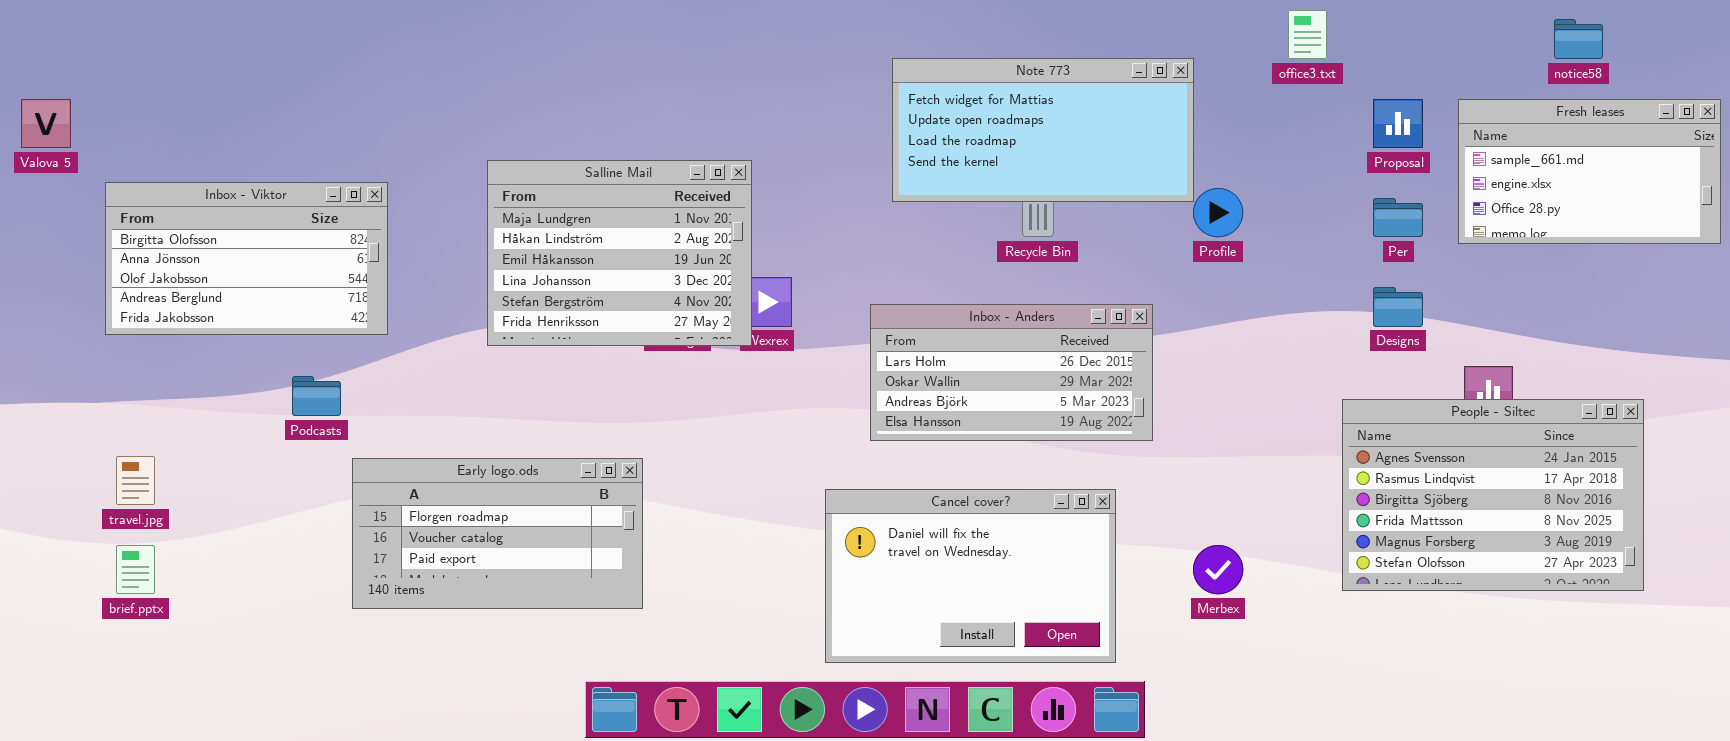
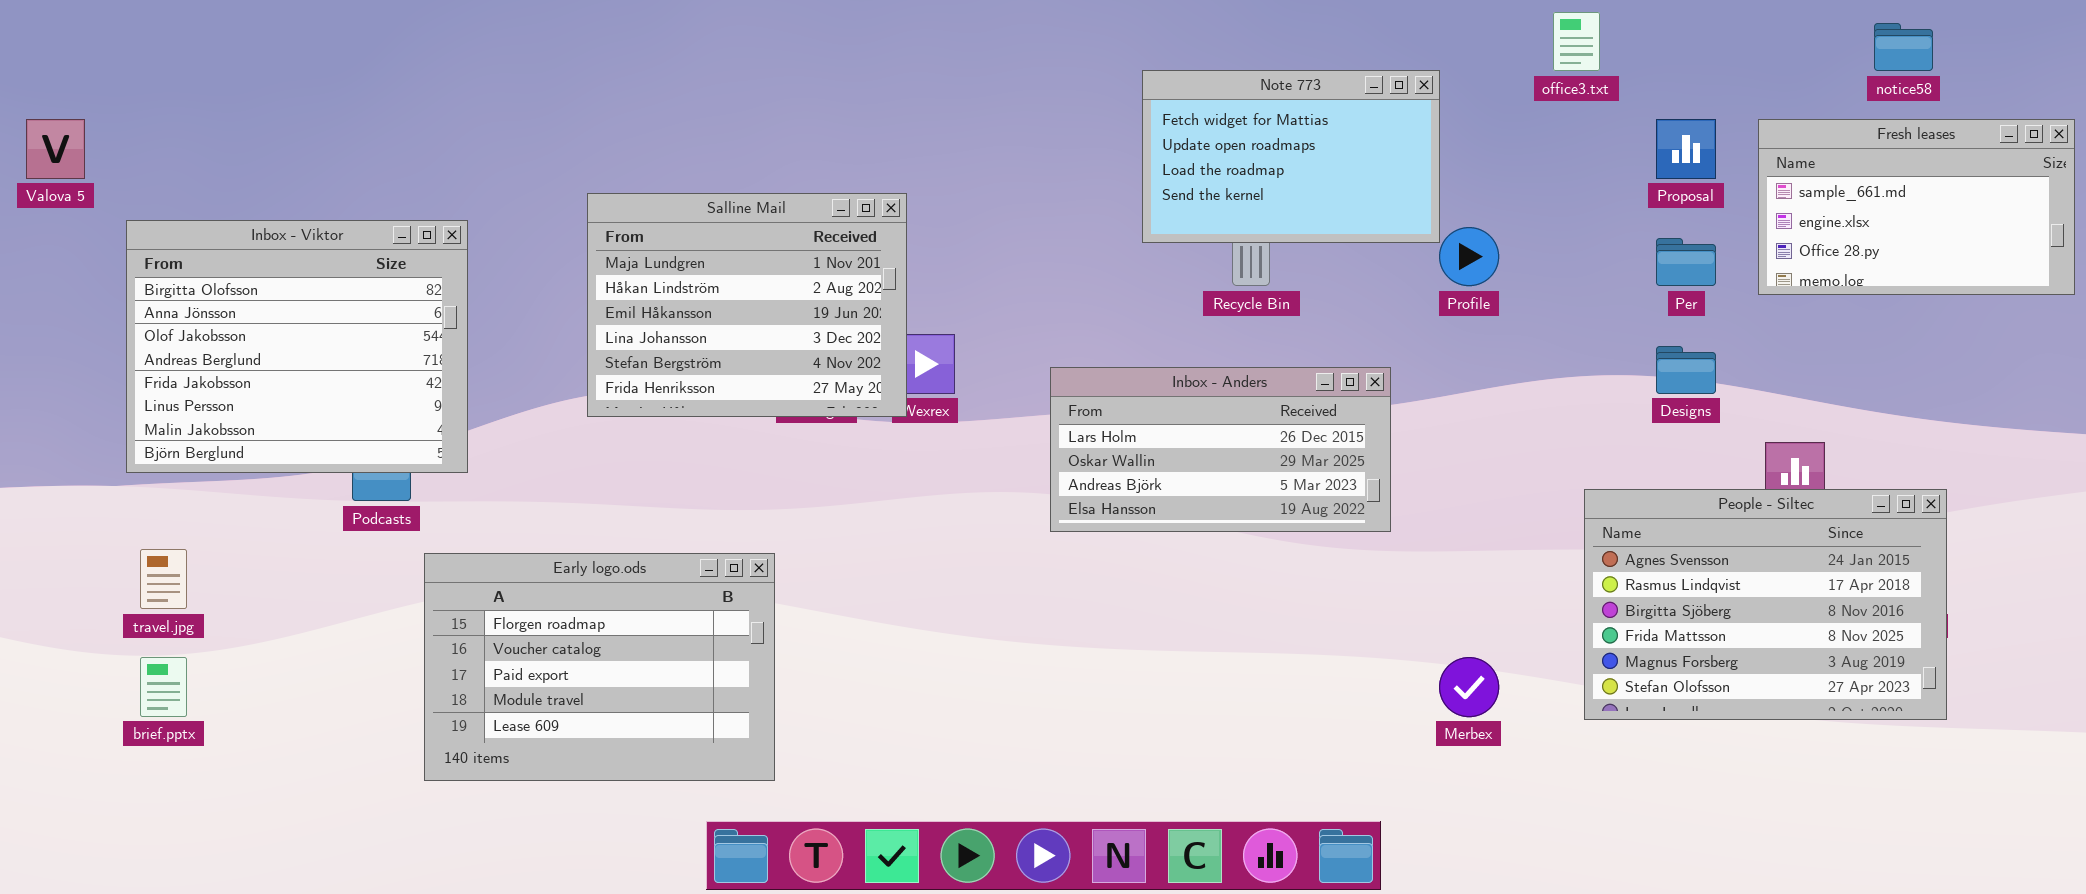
Note 773: [892,58,1194,202] -> [1142,70,1440,243], resized
Inbox - Viktor: [105,182,388,335] -> [126,220,468,473], resized
People - Siltec: [1342,399,1644,591] -> [1584,489,1947,720], moved
Early logo.ods: [352,458,643,609] -> [424,553,775,781], resized
Cancel cover?: [825,489,1116,663] -> none, closed

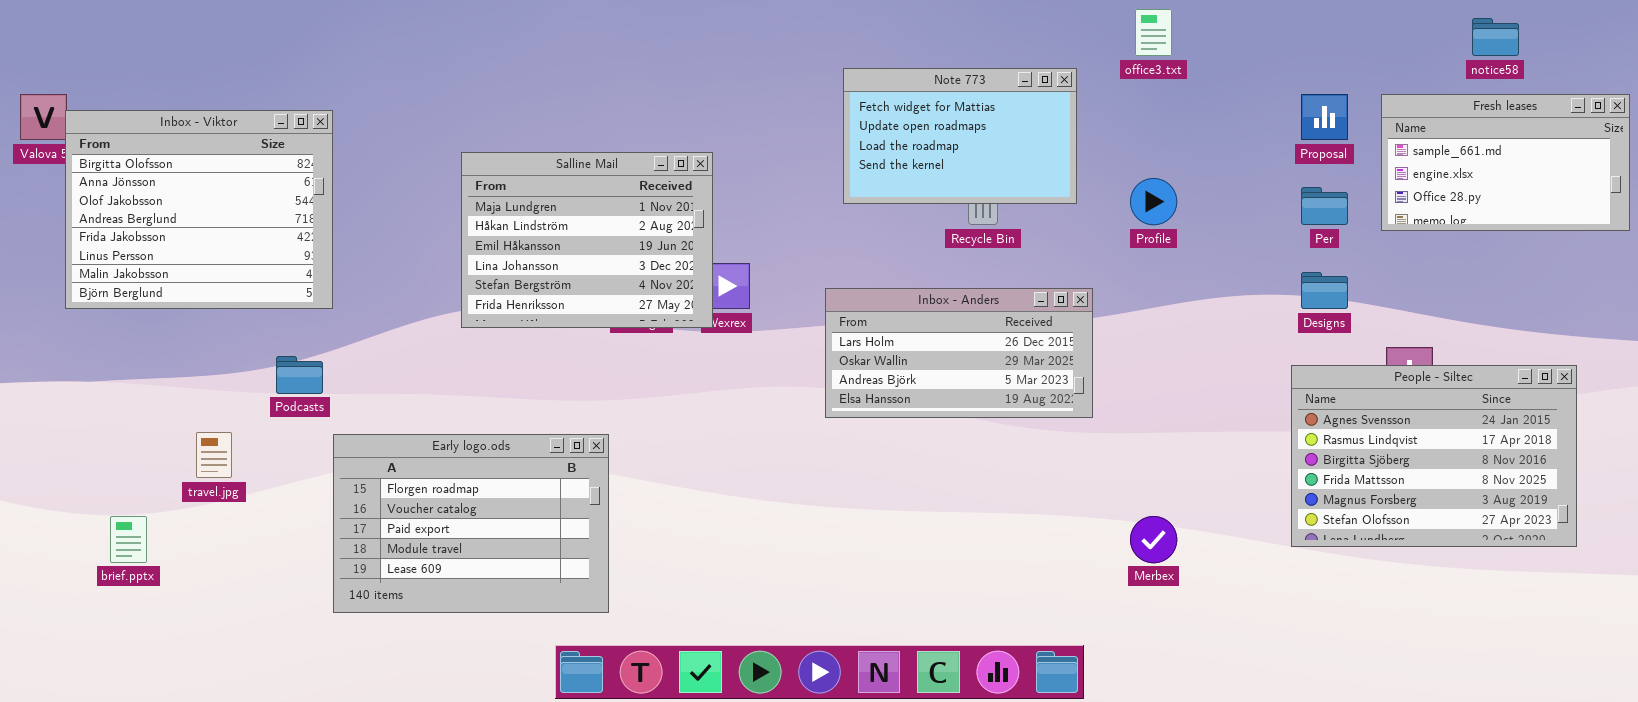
office3.txt: [1553,12,1600,71] -> [1135,9,1172,56], moved
Note 773: [1142,70,1440,243] -> [843,68,1077,204], moved
Inbox - Viktor: [126,220,468,473] -> [65,110,333,309], moved
People - Siltec: [1584,489,1947,720] -> [1291,365,1577,547], moved
travel.jpg: [140,549,187,609] -> [196,432,232,478], moved

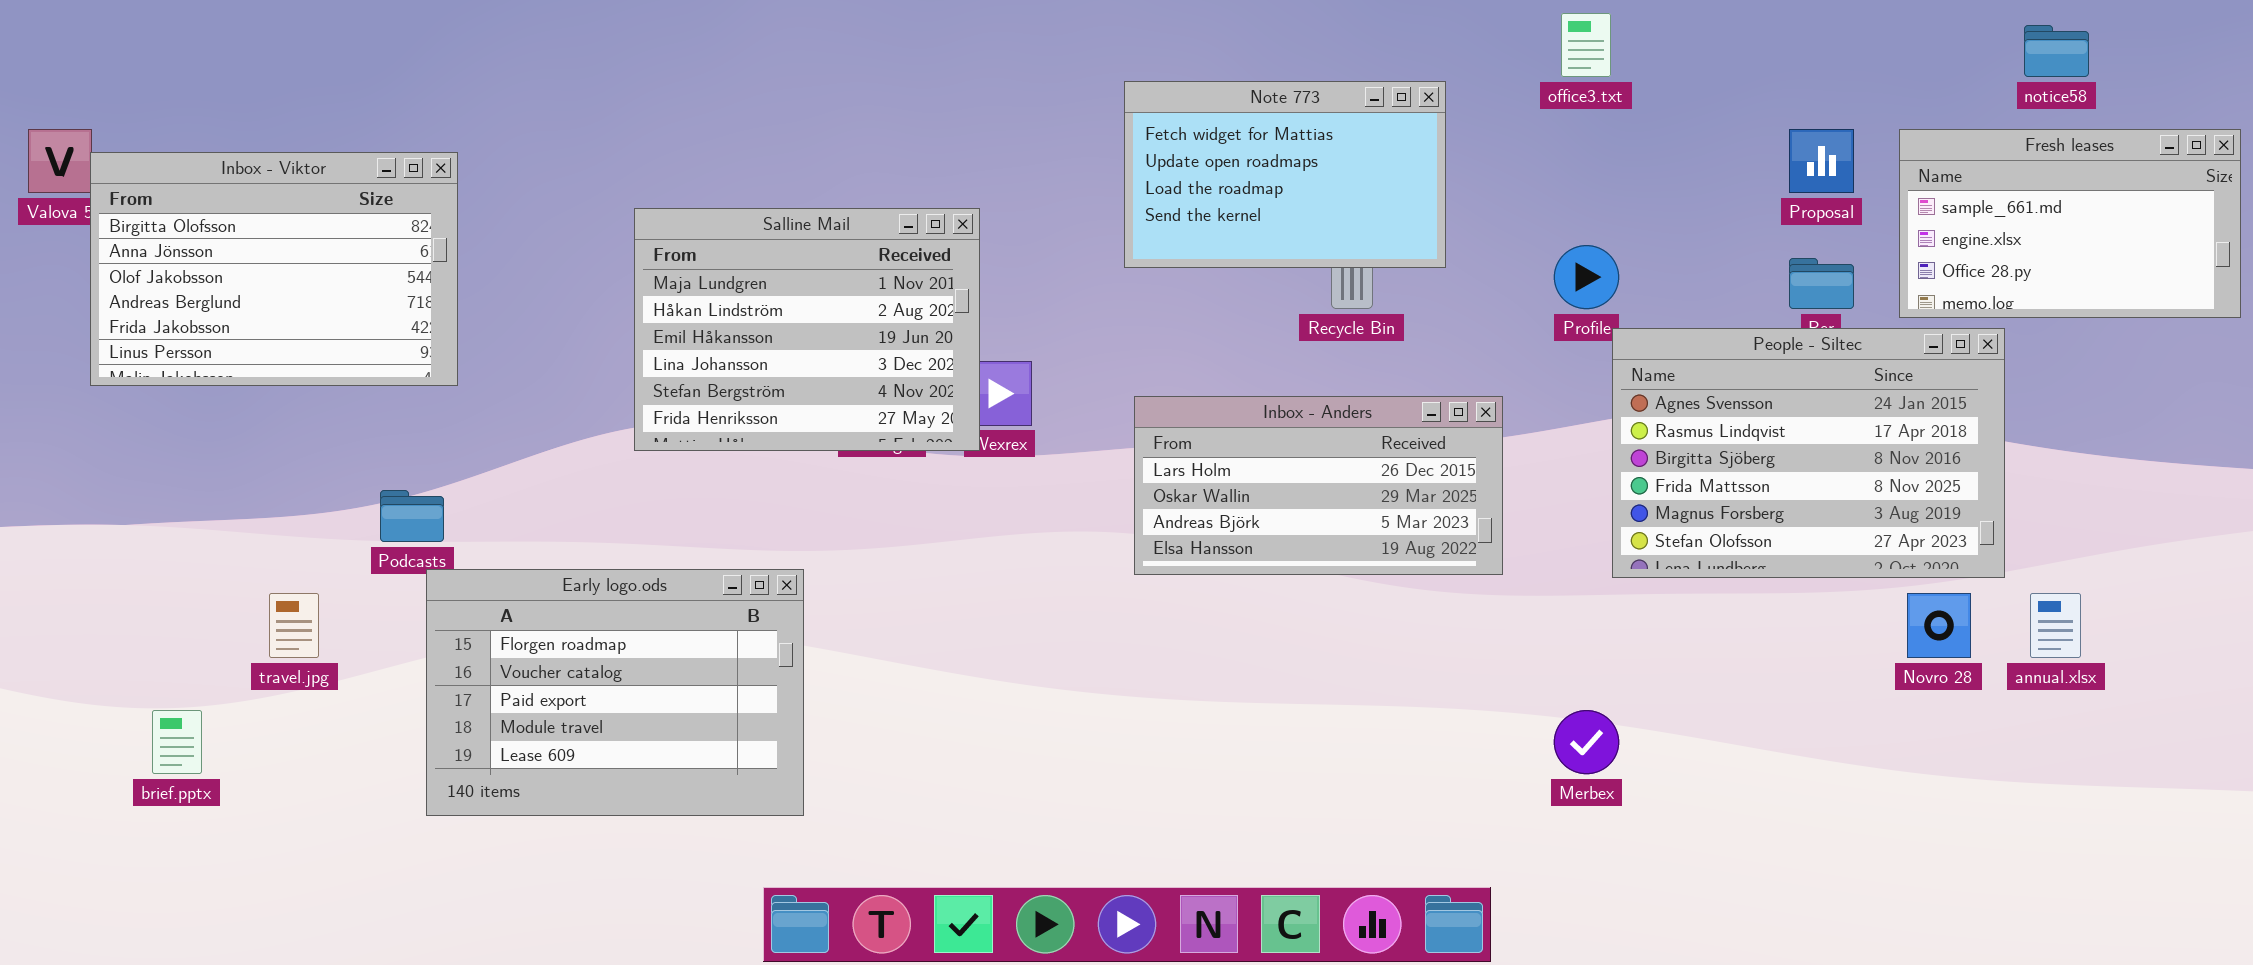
Note 773: [843,68,1077,204] -> [1124,81,1446,268], moved
Inbox - Viktor: [65,110,333,309] -> [90,152,458,386], resized
People - Siltec: [1291,365,1577,547] -> [1612,328,2005,578], moved
Early logo.ods: [333,434,609,613] -> [426,569,804,816], moved

